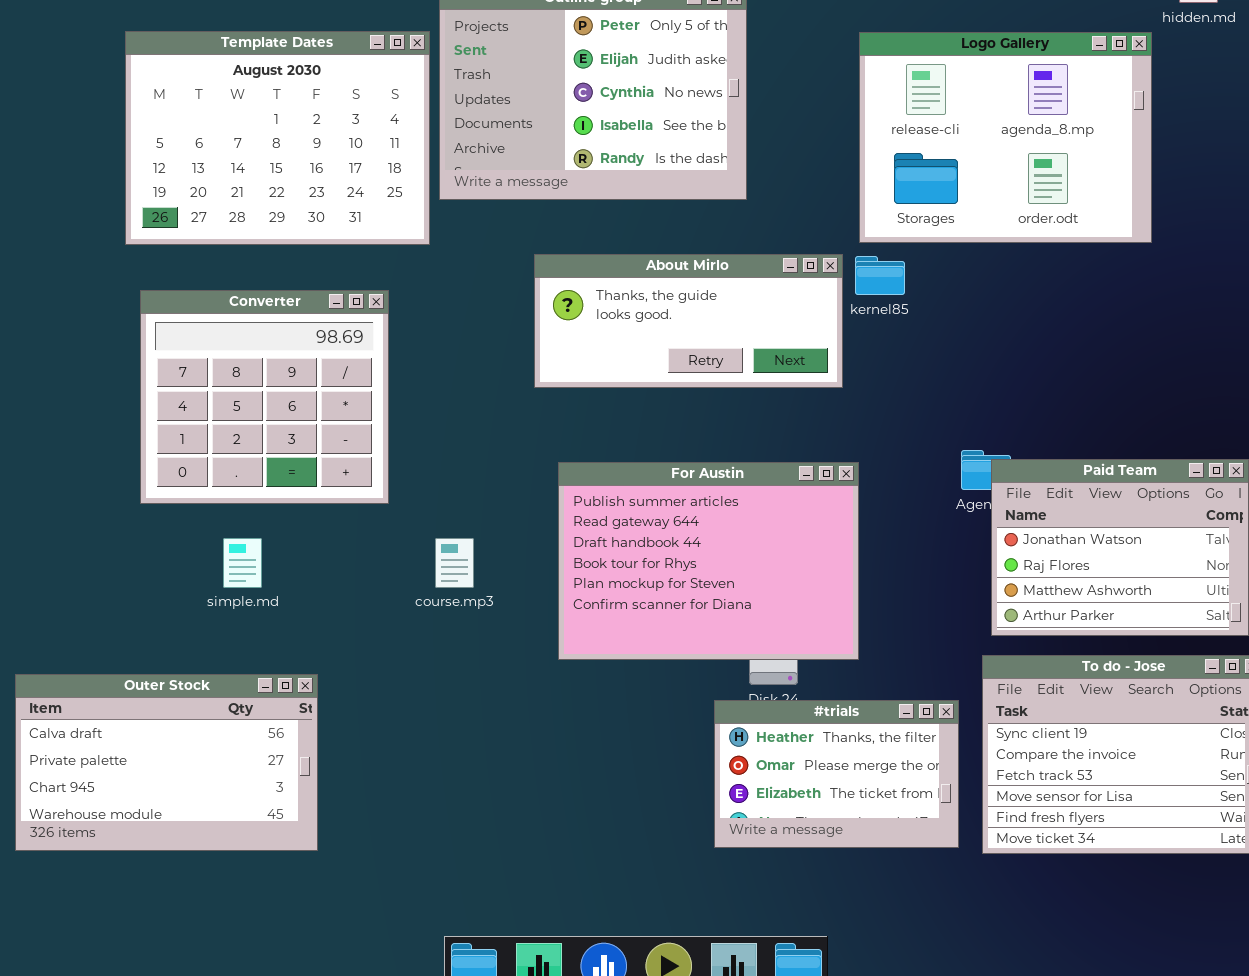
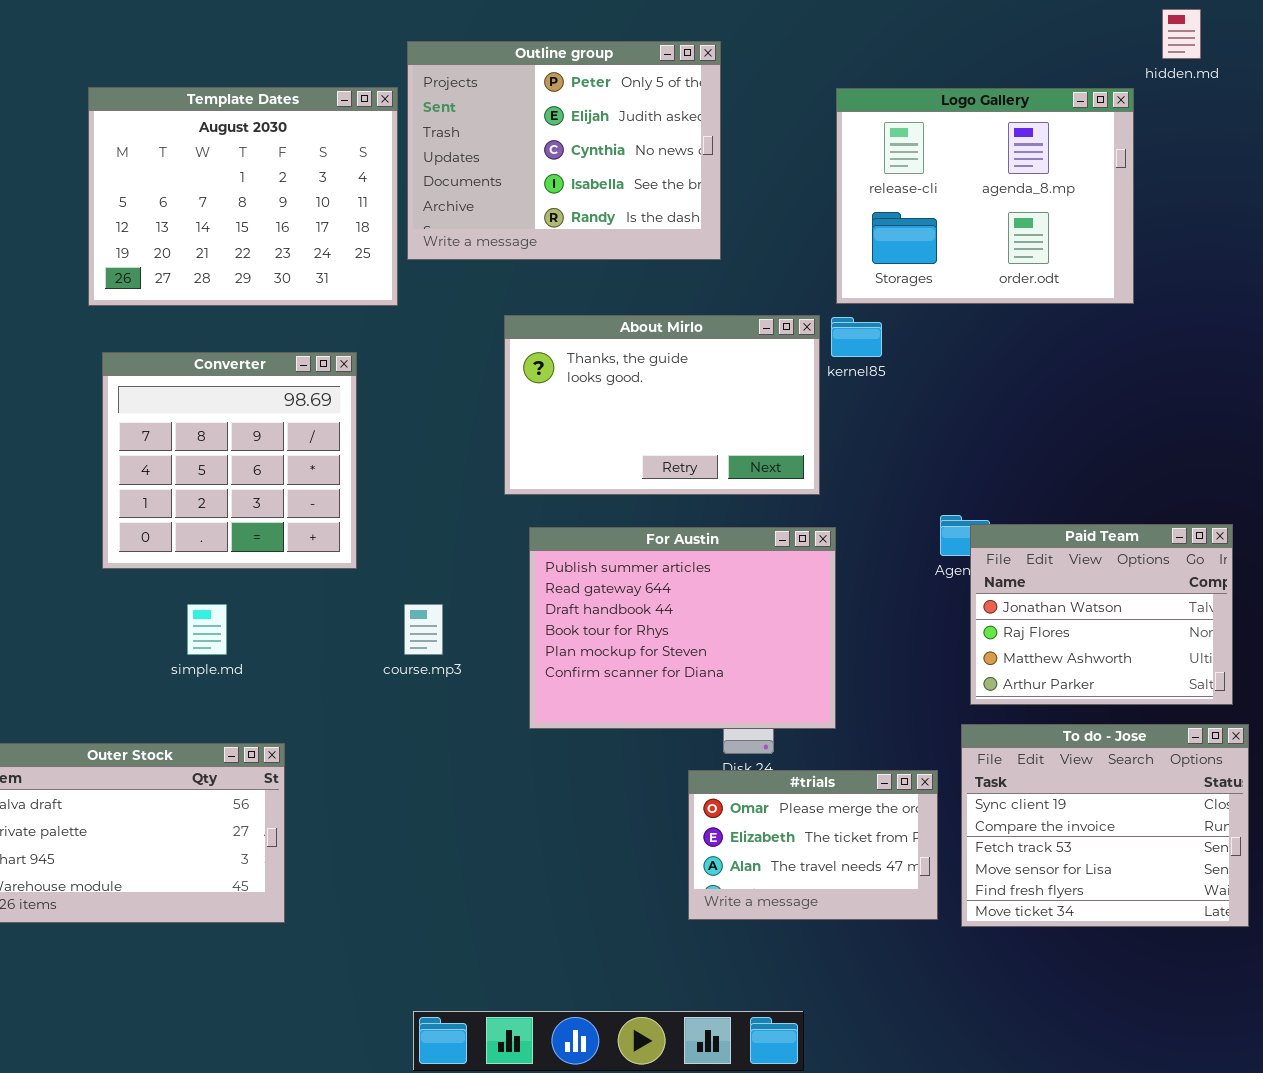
About Mirlo: [534,254,843,388] -> [504,315,820,495], resized
#trials: [714,700,959,848] -> [688,770,938,920], scrolled down 1 row

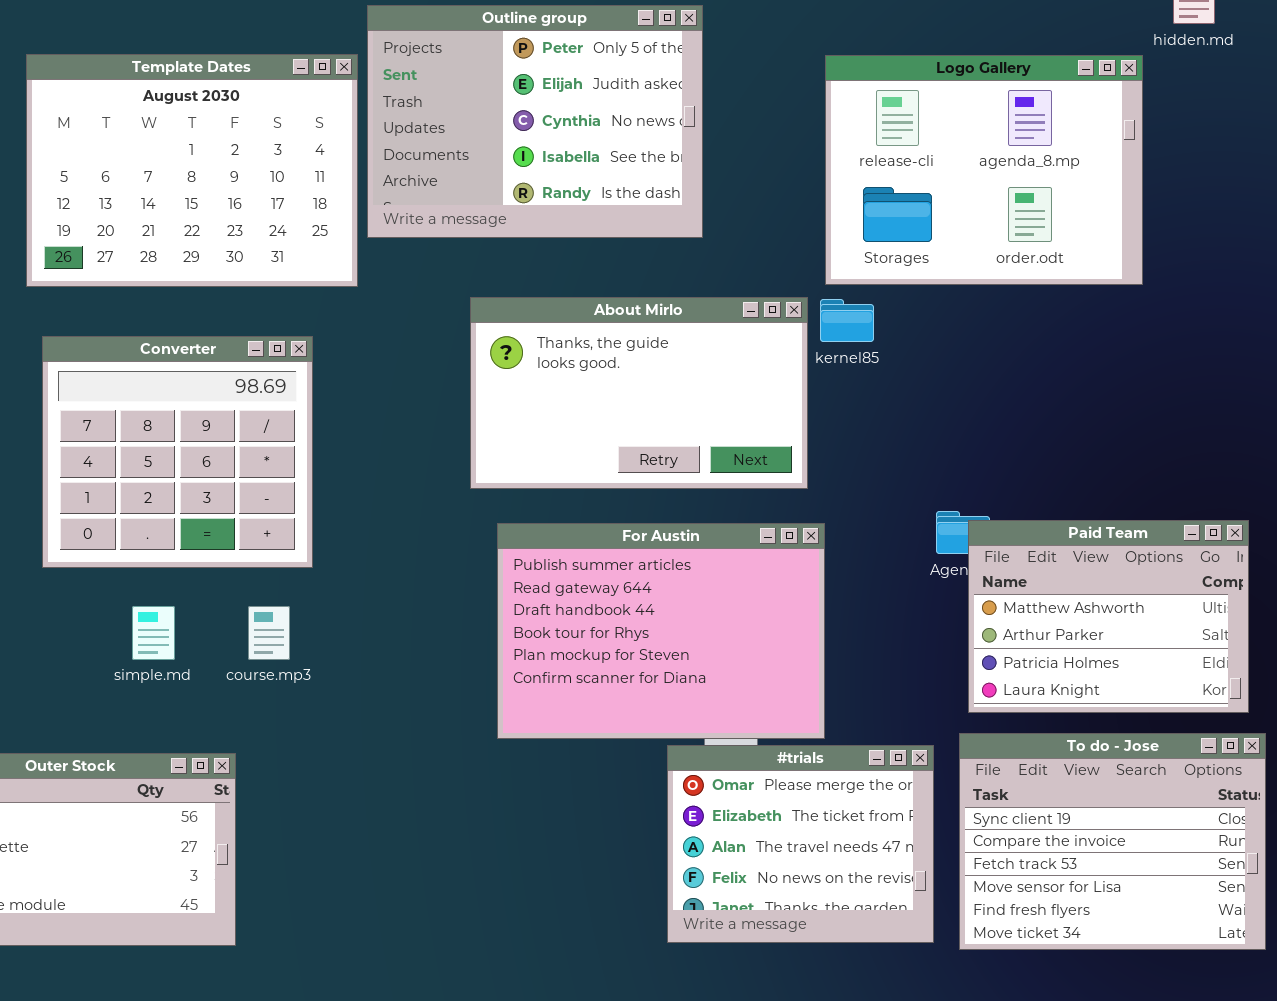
Paid Team: [970,524,1233,705] -> [968,520,1249,713], scrolled down 2 rows
course.mp3: [404,604,443,655] -> [248,606,290,660], moved
#trials: [688,770,938,920] -> [667,745,934,943], resized

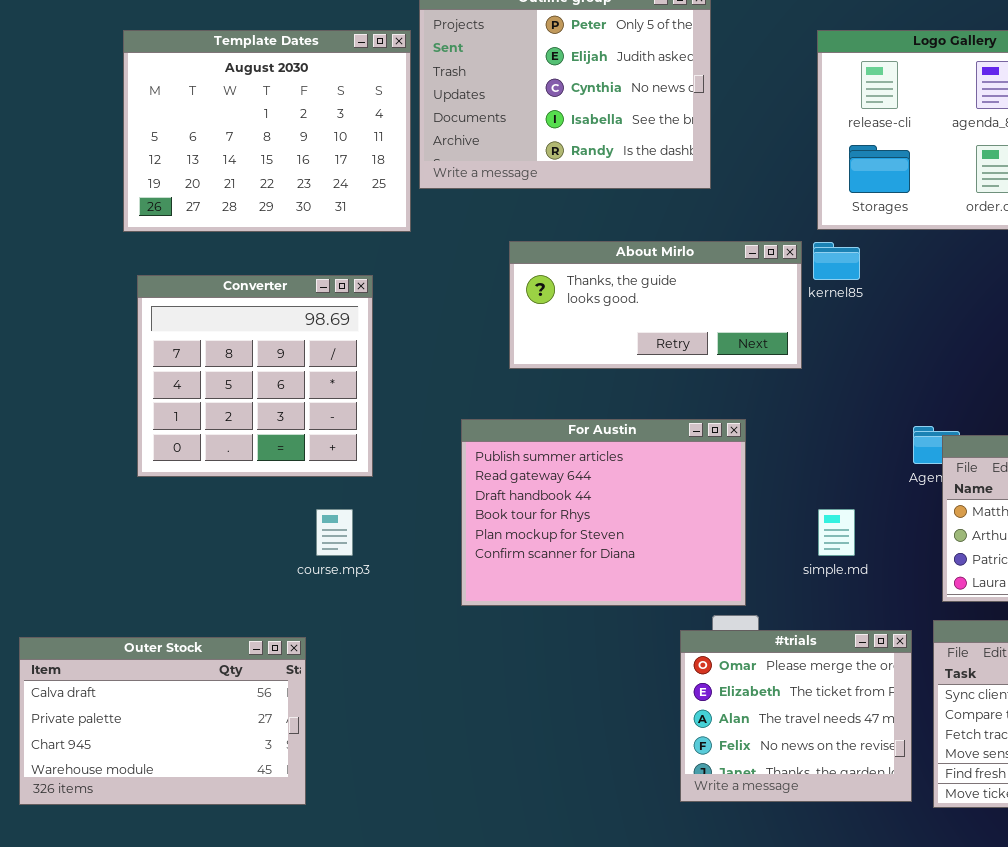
About Mirlo: [470,297,808,489] -> [509,241,802,369], resized
For Austin: [497,523,825,739] -> [461,419,746,606], moved
simple.md: [132,606,175,660] -> [818,509,855,556], moved

